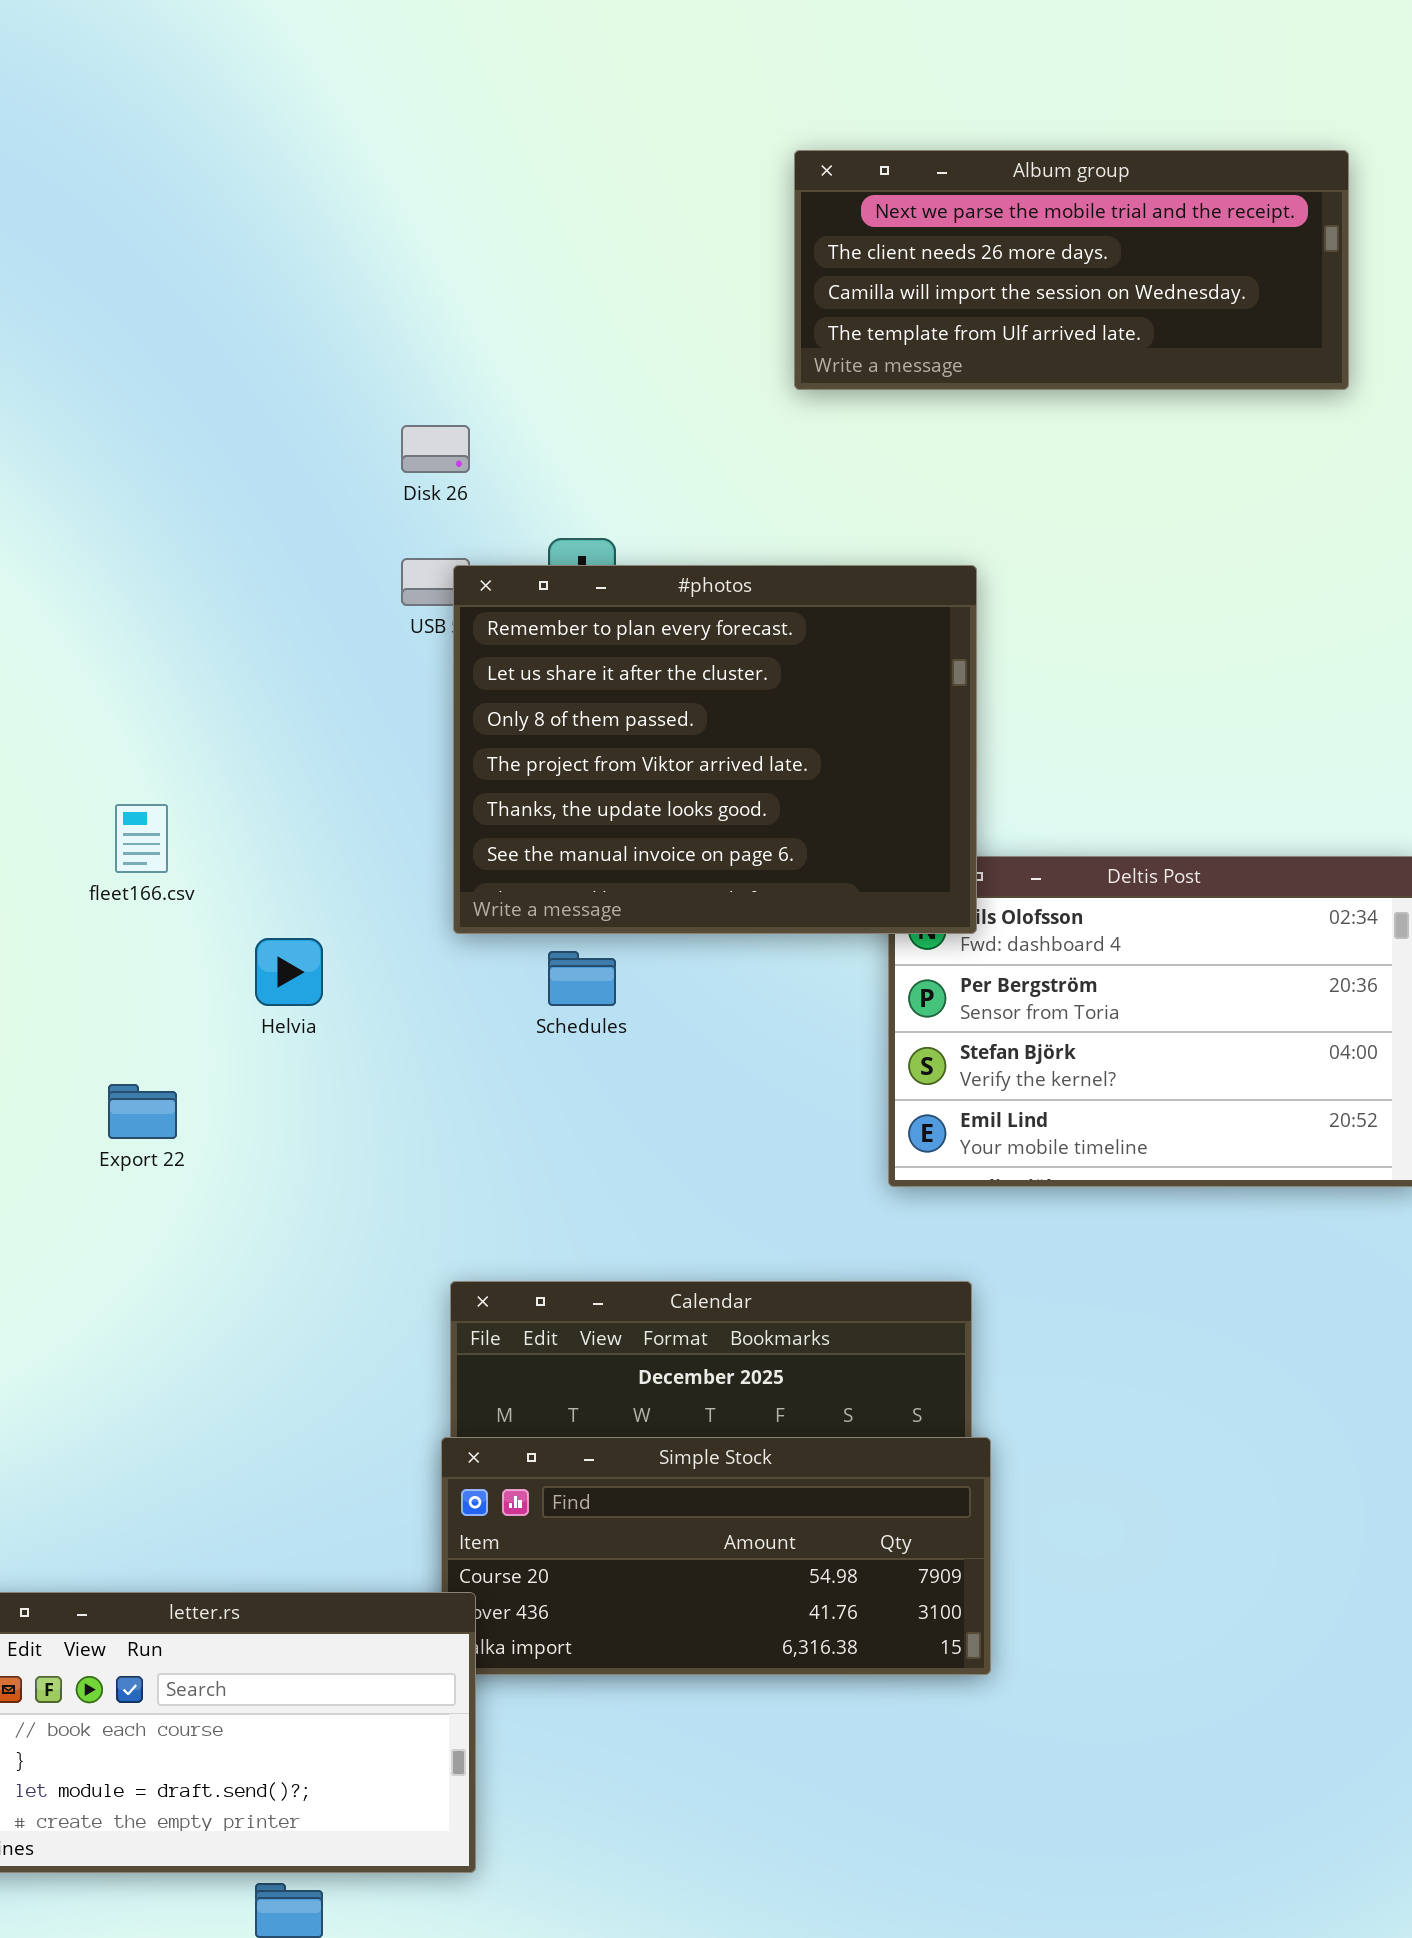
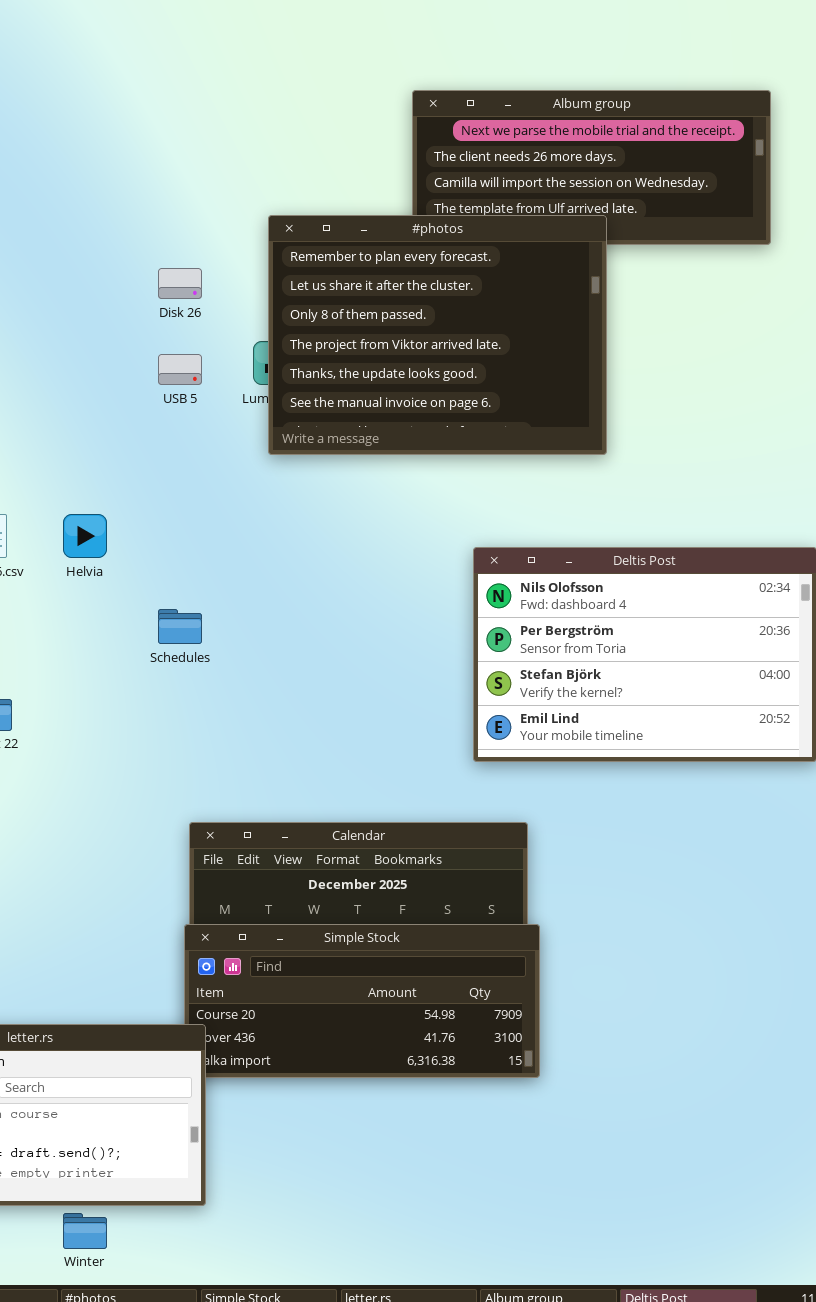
#photos: [453,565,977,934] -> [268,215,607,455], moved
Helvia: [255,938,323,1006] -> [63,514,107,558], moved
Schedules: [548,951,616,1006] -> [158,609,202,644], moved

